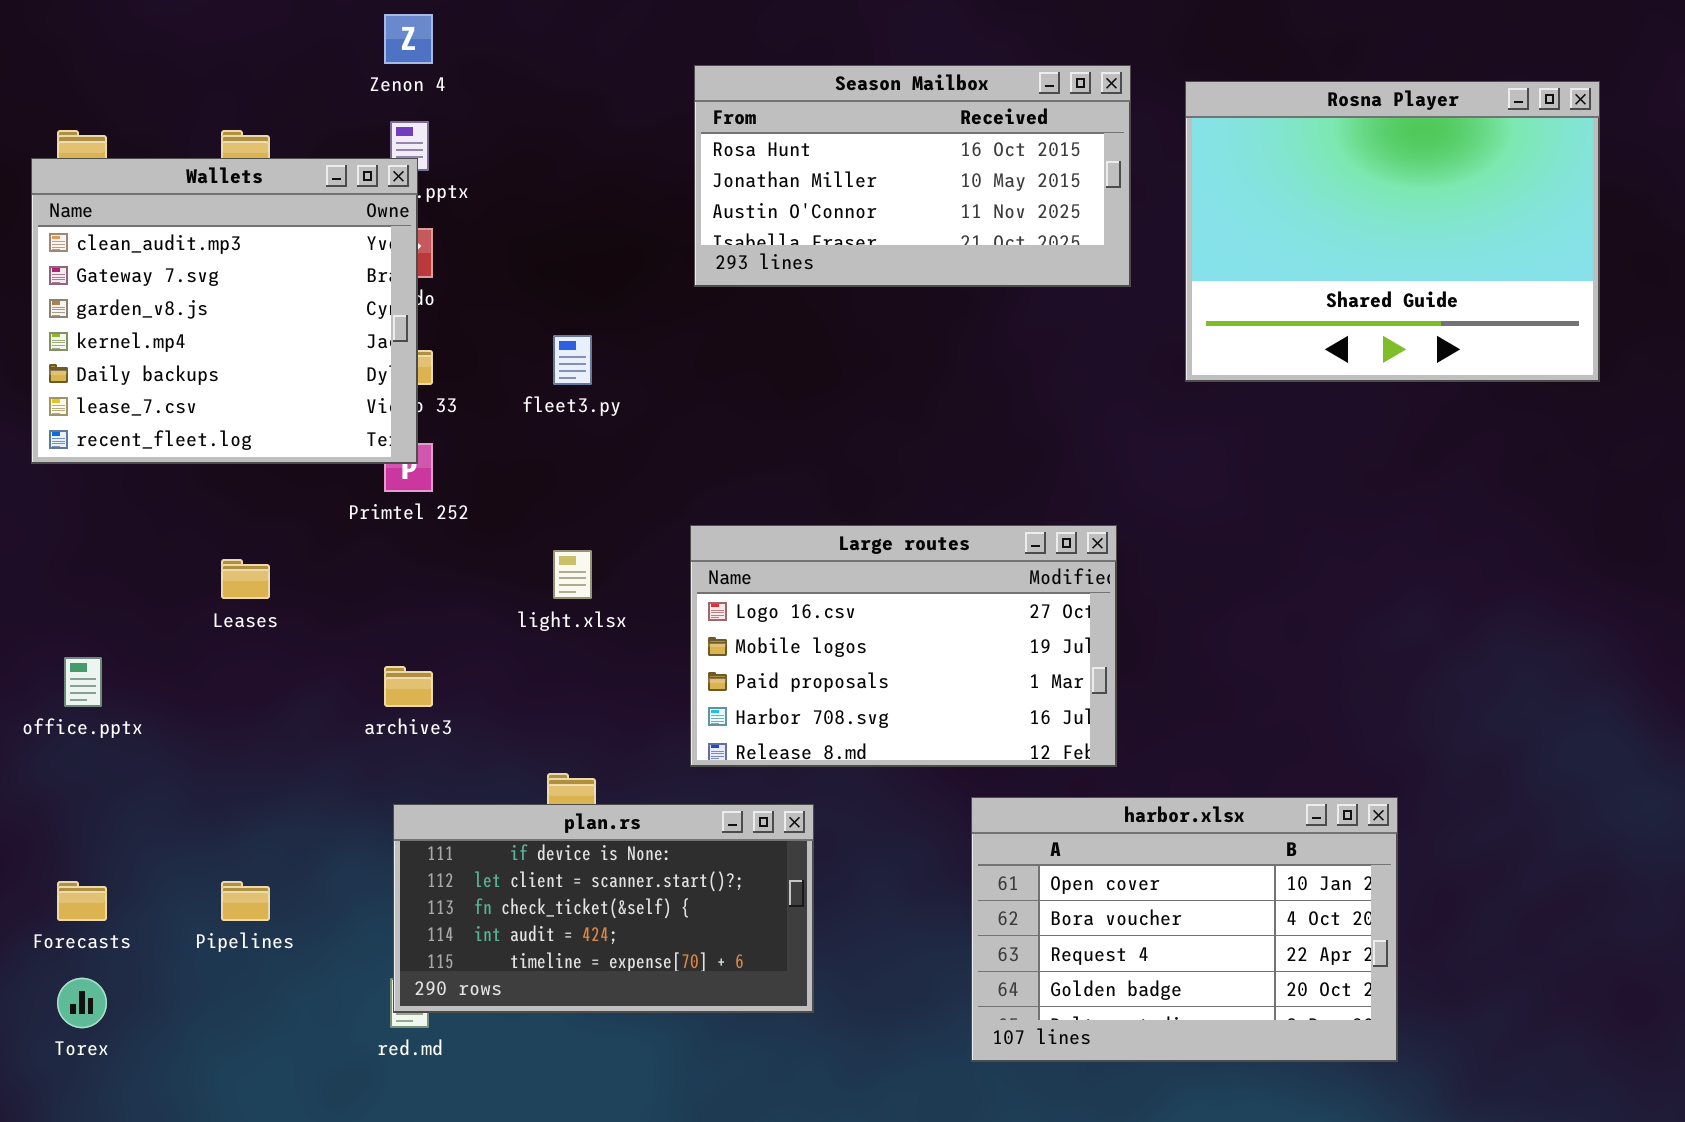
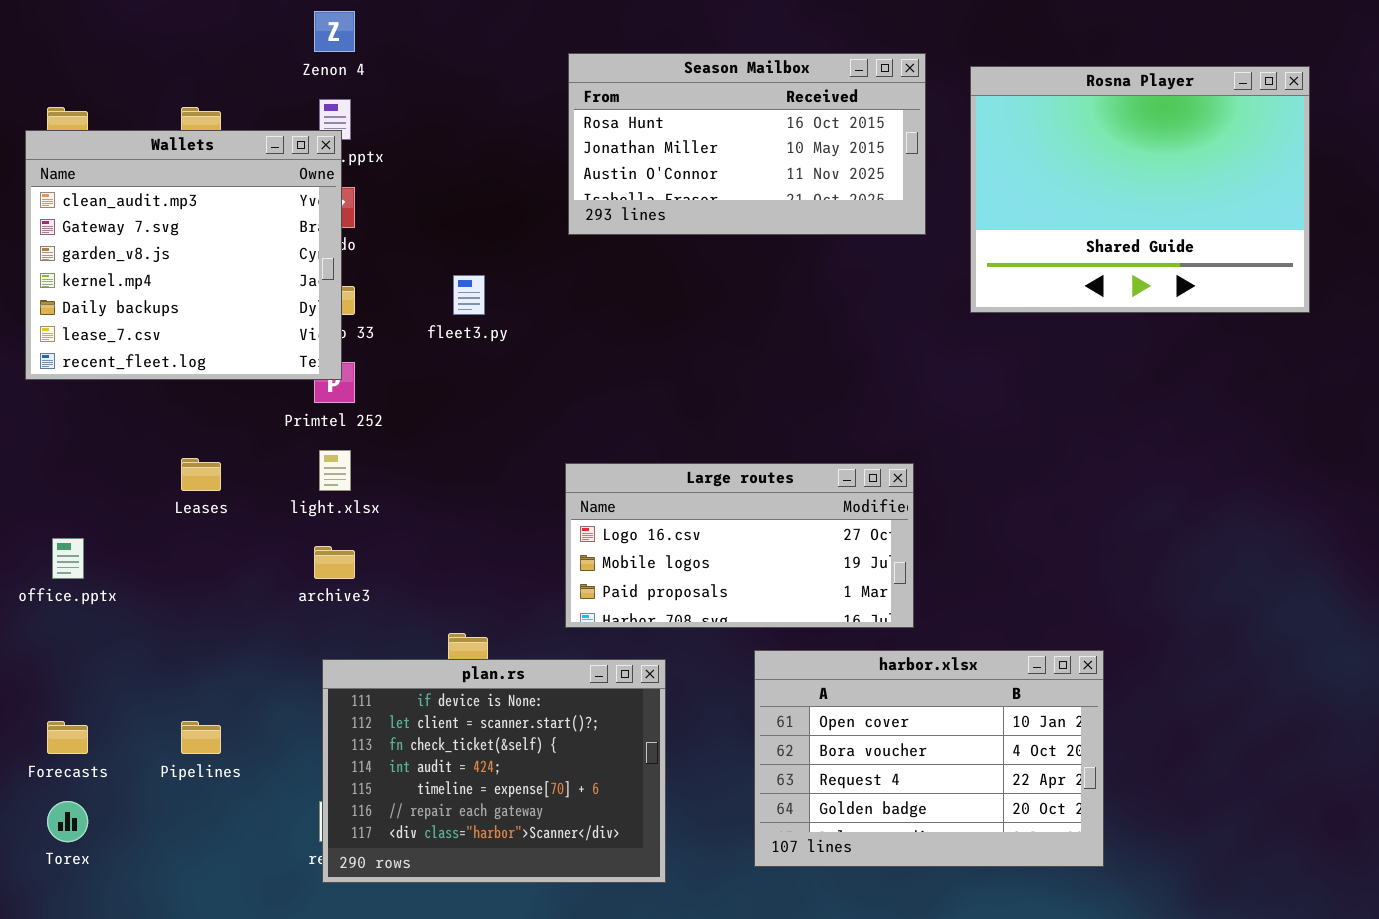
Large routes: [690,525,1117,767] -> [565,463,914,628], resized
light.xlsx: [553,550,592,599] -> [319,450,351,491], moved
harbor.xlsx: [971,797,1398,1062] -> [754,650,1104,867], moved
plan.rs: [393,804,814,1013] -> [322,659,666,883], resized

